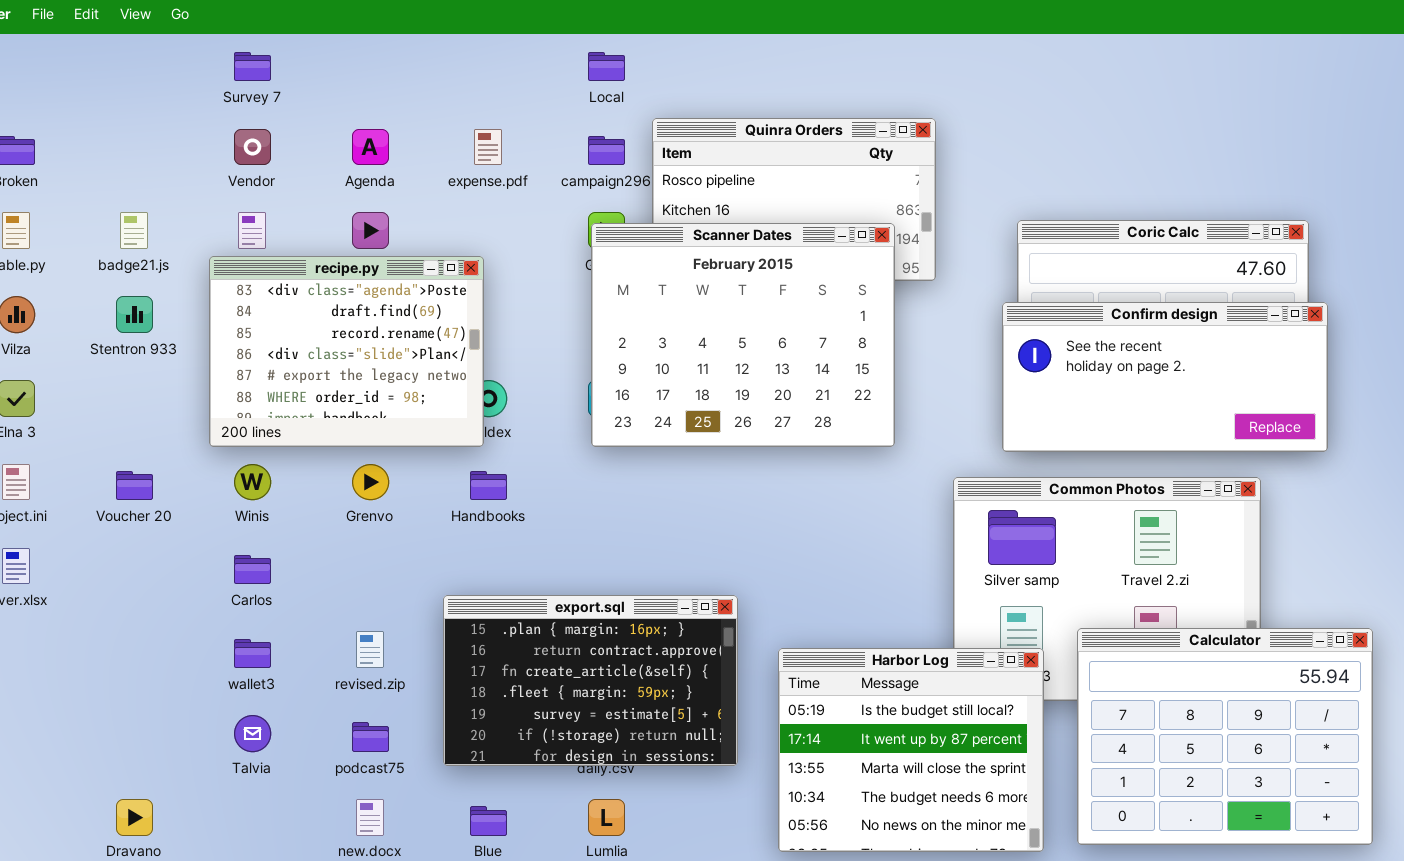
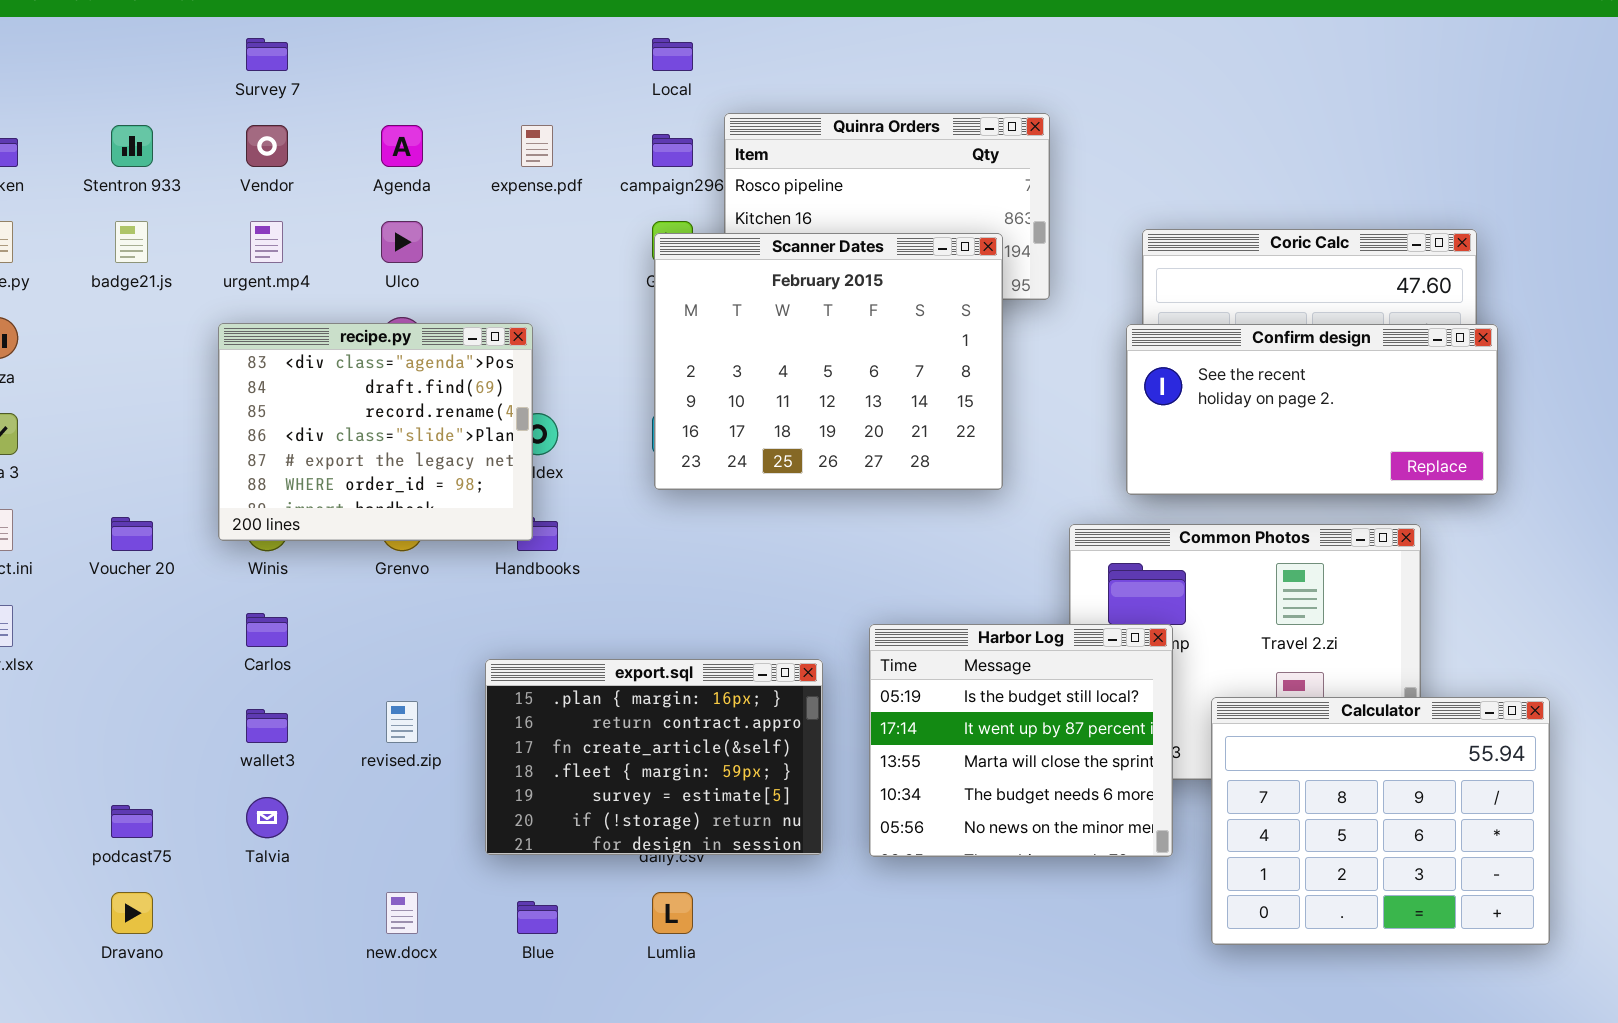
recipe.py: [209,256,484,447] -> [218,323,533,541], moved
Stentron 933: [116,296,153,333] -> [111,125,153,167], moved
Harbor Log: [778,648,1044,852] -> [869,624,1173,857], moved
podcast75: [352,722,389,752] -> [111,805,153,838], moved

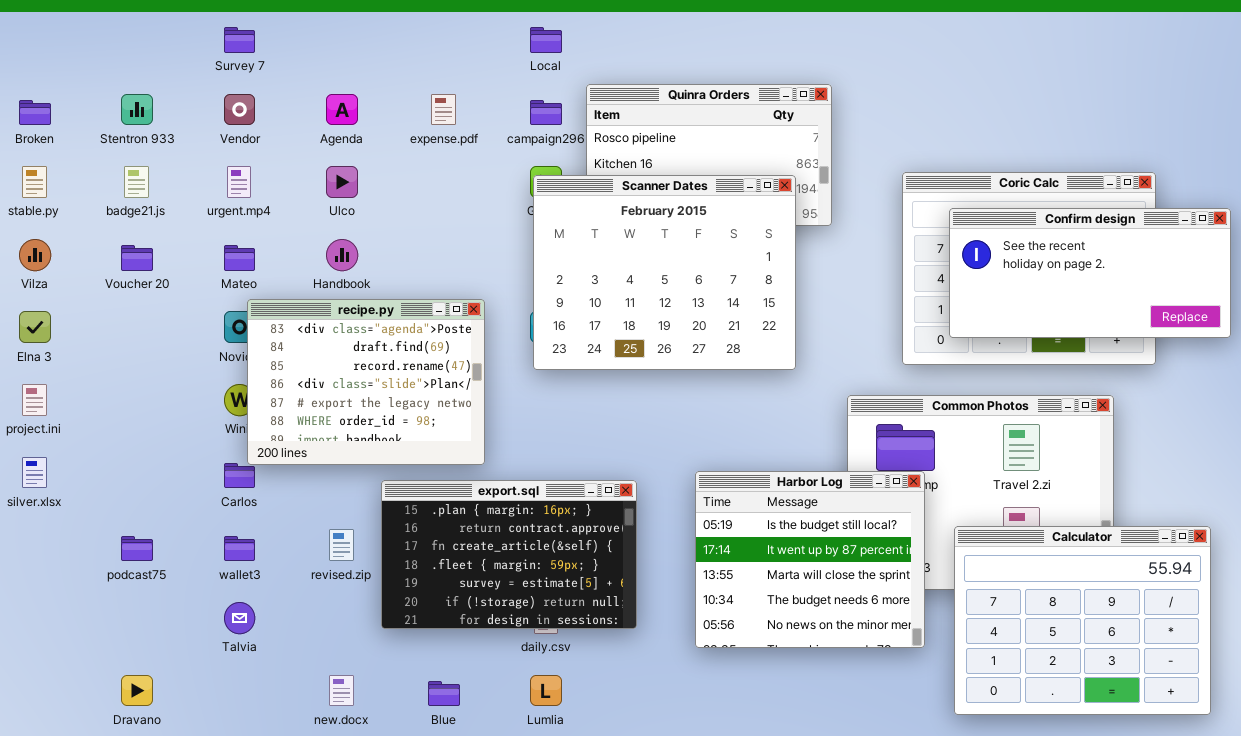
recipe.py: [218,323,533,541] -> [247,299,485,465], moved
Confirm design: [1126,324,1498,495] -> [949,208,1231,338], moved
Voucher 20: [111,517,153,551] -> [121,245,153,271], moved
export.sql: [485,659,823,855] -> [381,480,637,629], moved
podcast75: [111,805,153,838] -> [121,536,153,561], moved

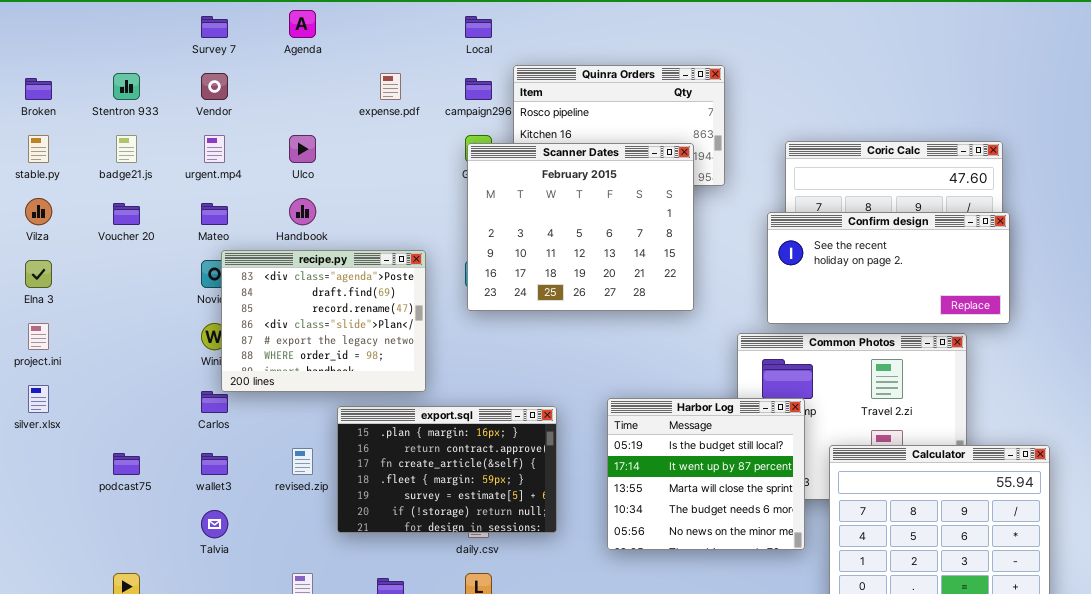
Agenda: [326,94,358,125] -> [289,10,316,38], moved
Confirm design: [949,208,1231,338] -> [767,212,1010,324], moved

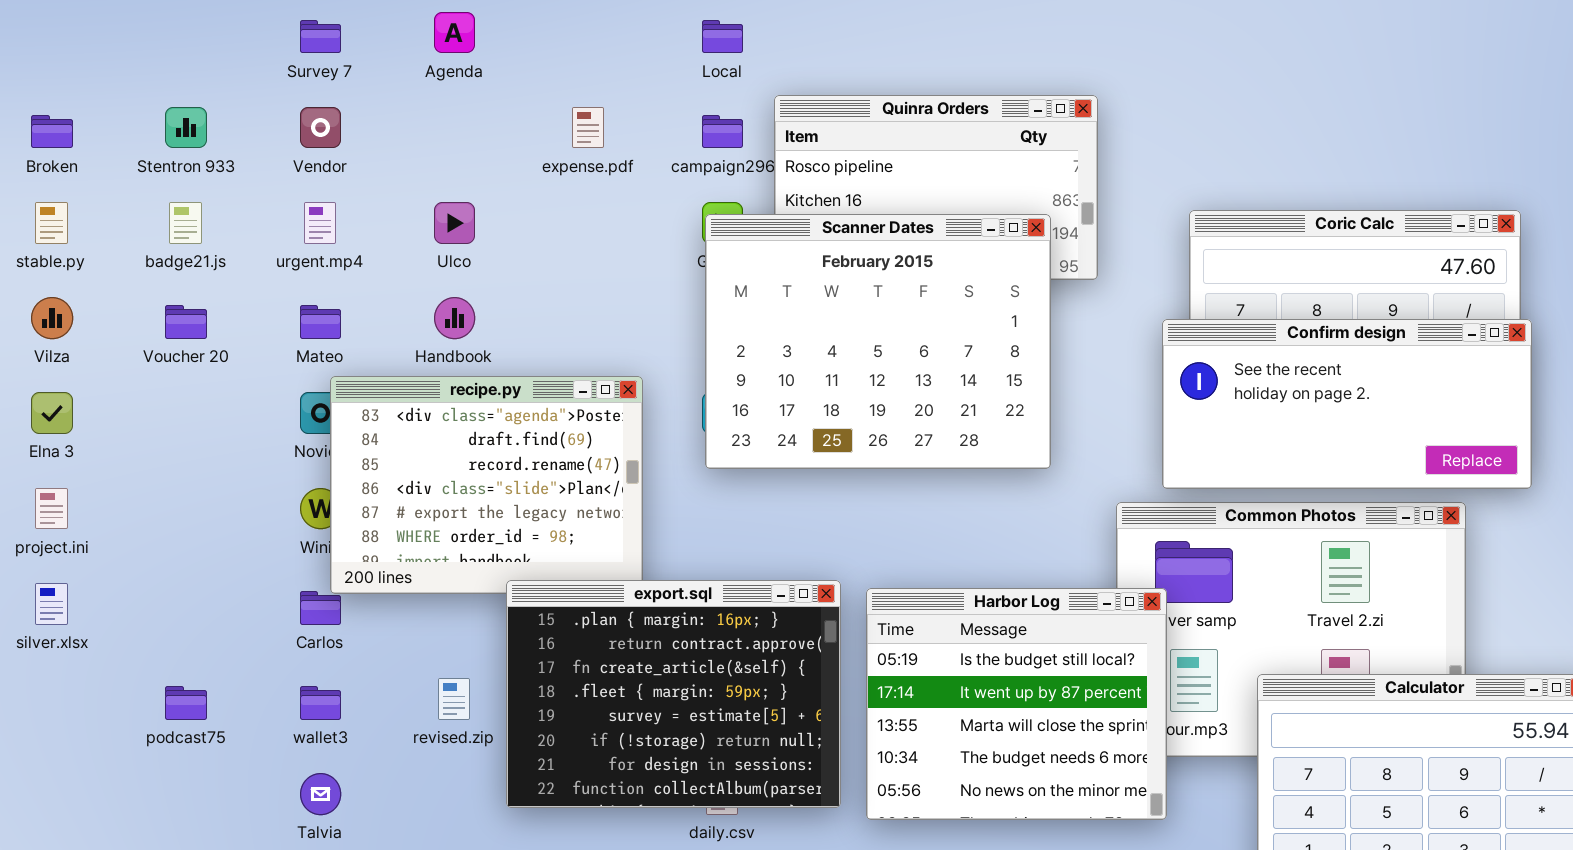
Harbor Log: [607,398,805,550] -> [866,588,1167,820], moved
export.sql: [337,406,557,533] -> [506,580,841,808], resized

